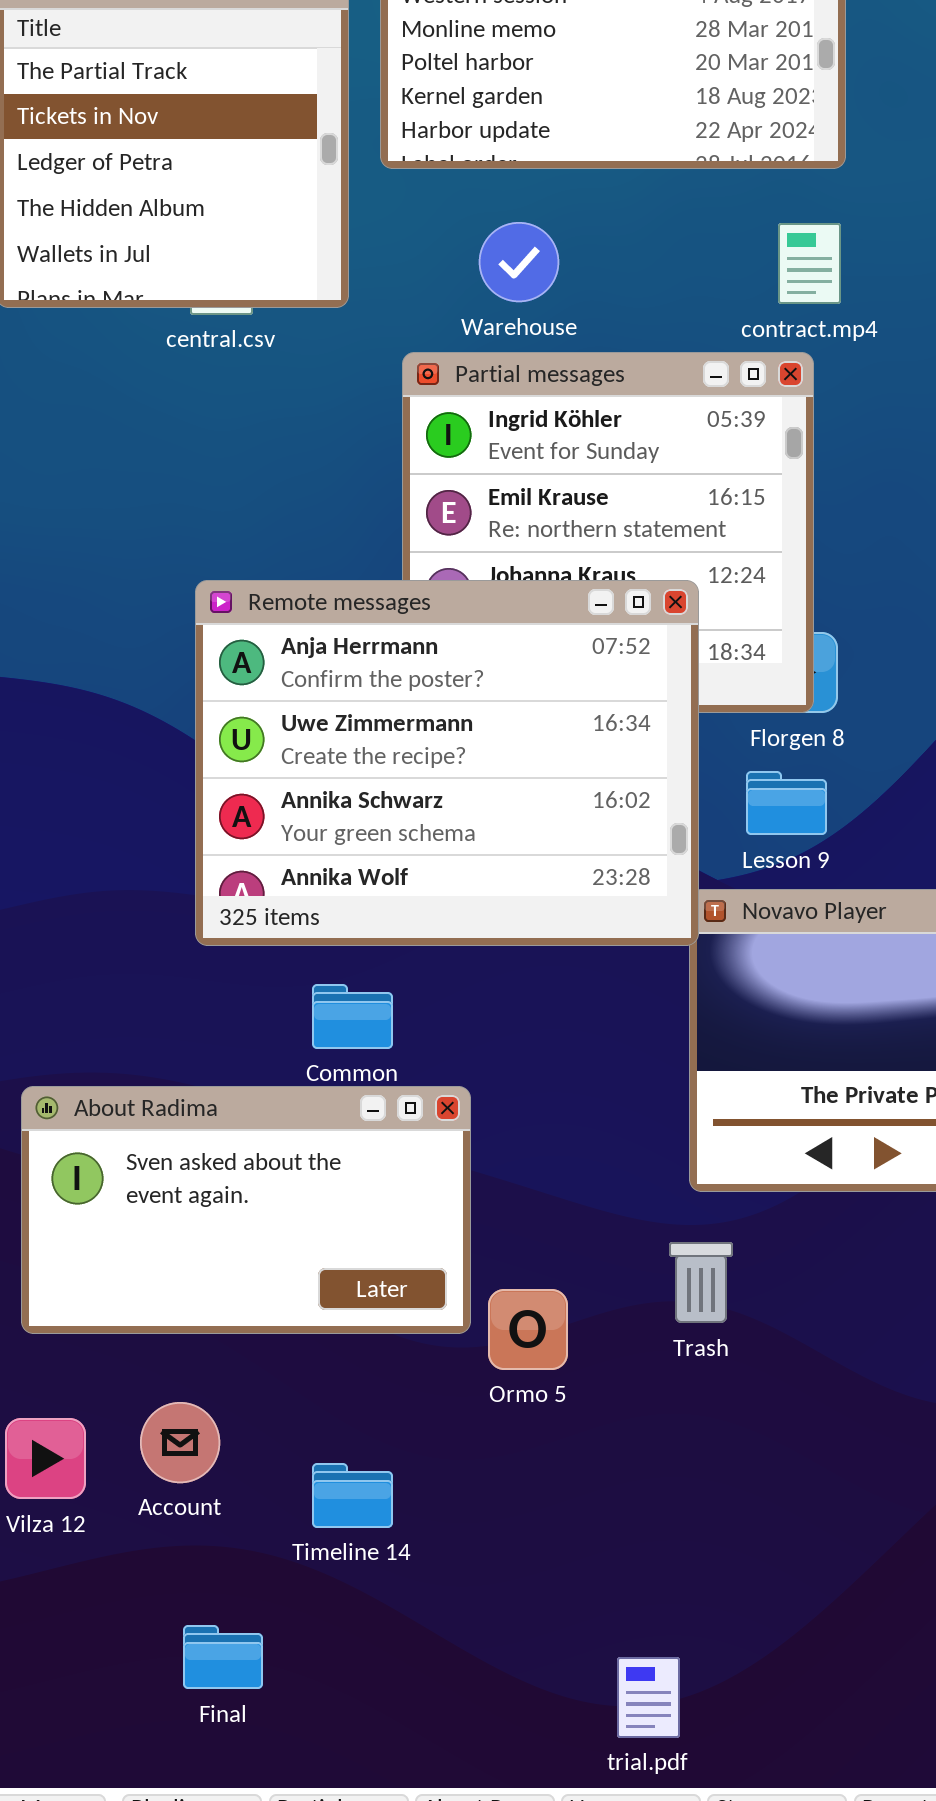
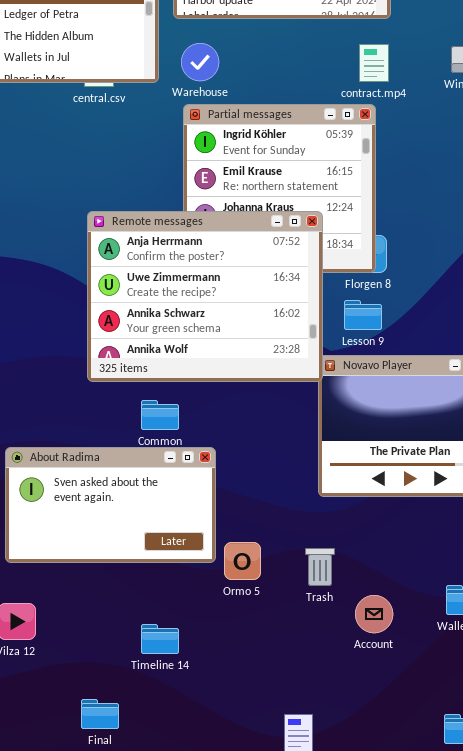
Warehouse: [479,222,559,302] -> [181,43,219,81], moved
Trash: [669,1242,733,1323] -> [305,548,335,586], moved
Account: [140,1402,220,1483] -> [355,595,393,633], moved

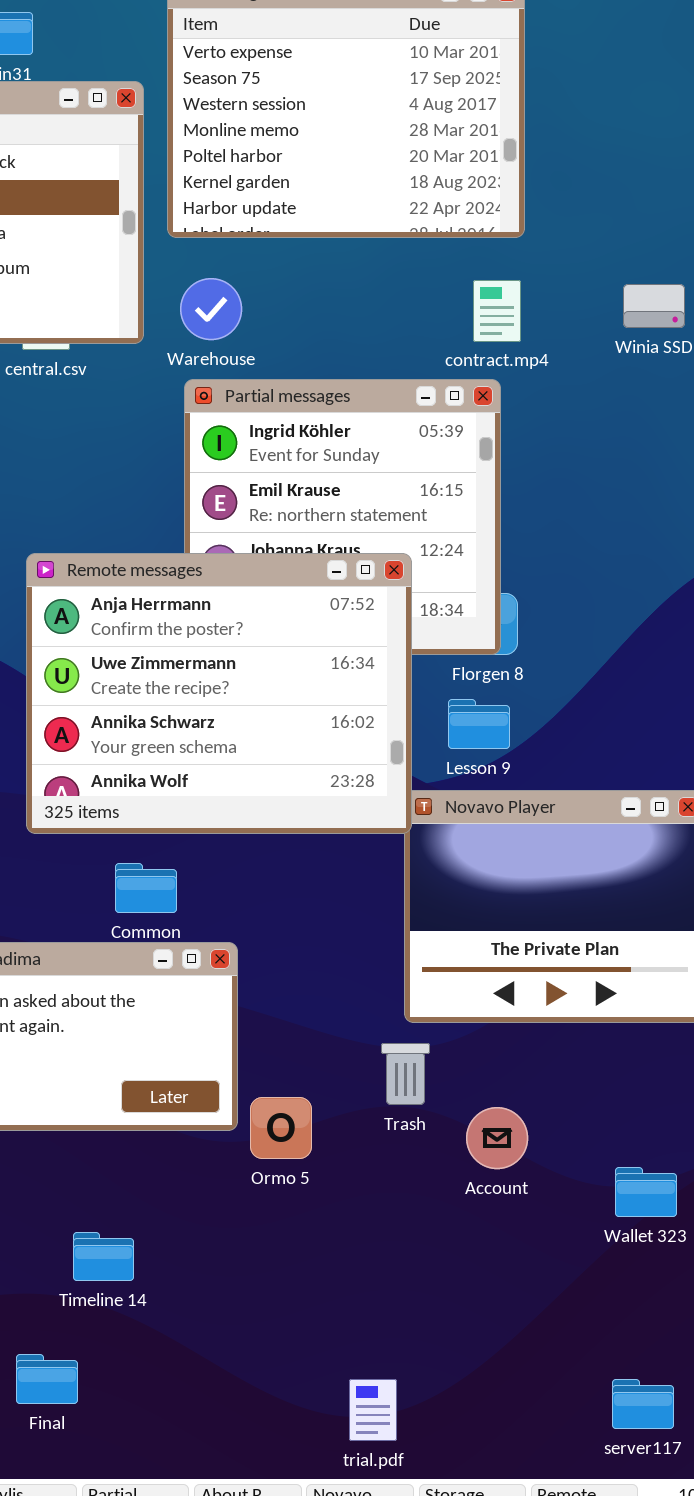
Trash: [305,548,335,586] -> [381,1043,430,1105], moved
Account: [355,595,393,633] -> [466,1107,528,1169], moved
Timeline 14: [141,624,179,654] -> [73,1232,134,1281], moved

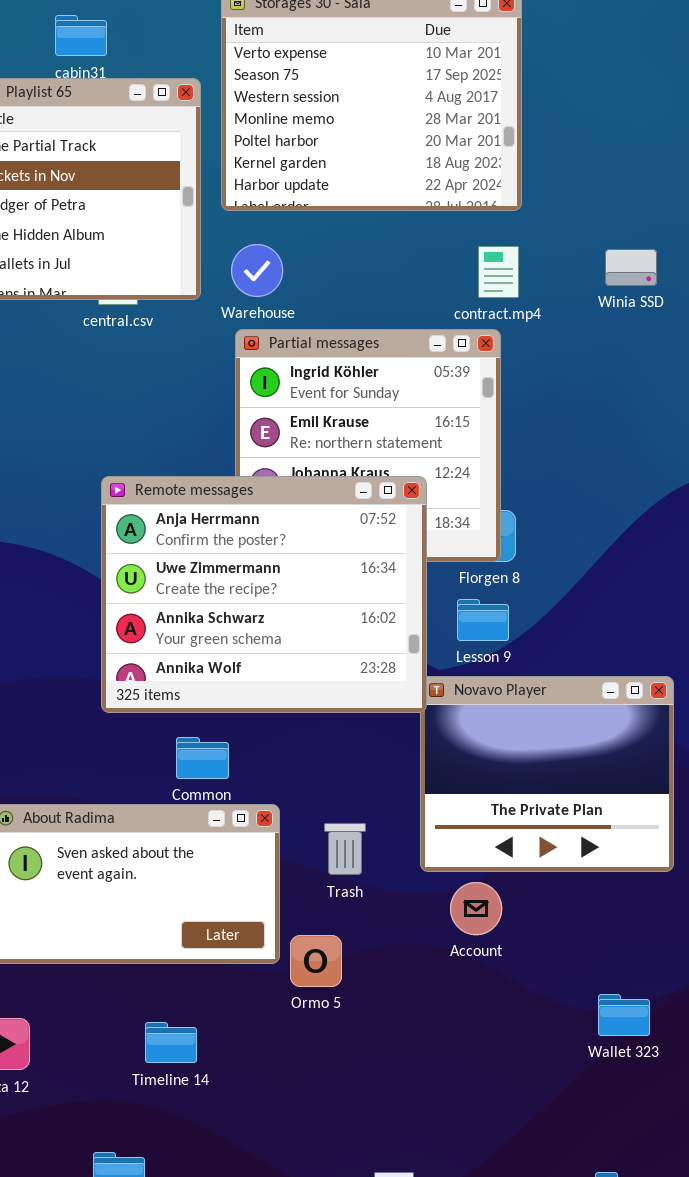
Trash: [381,1043,430,1105] -> [324,823,366,875], moved
Account: [466,1107,528,1169] -> [450,882,502,935], moved
Timeline 14: [73,1232,134,1281] -> [145,1022,197,1063], moved

